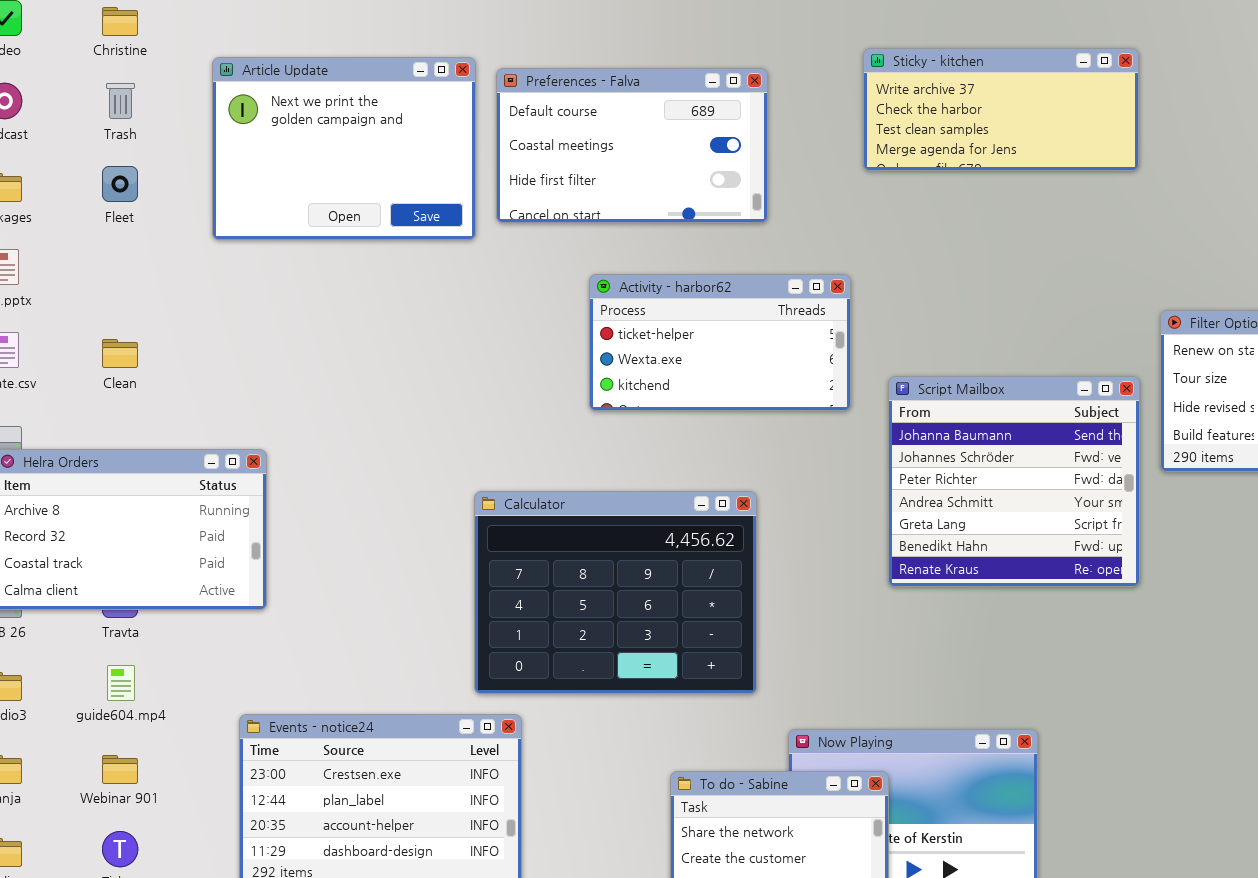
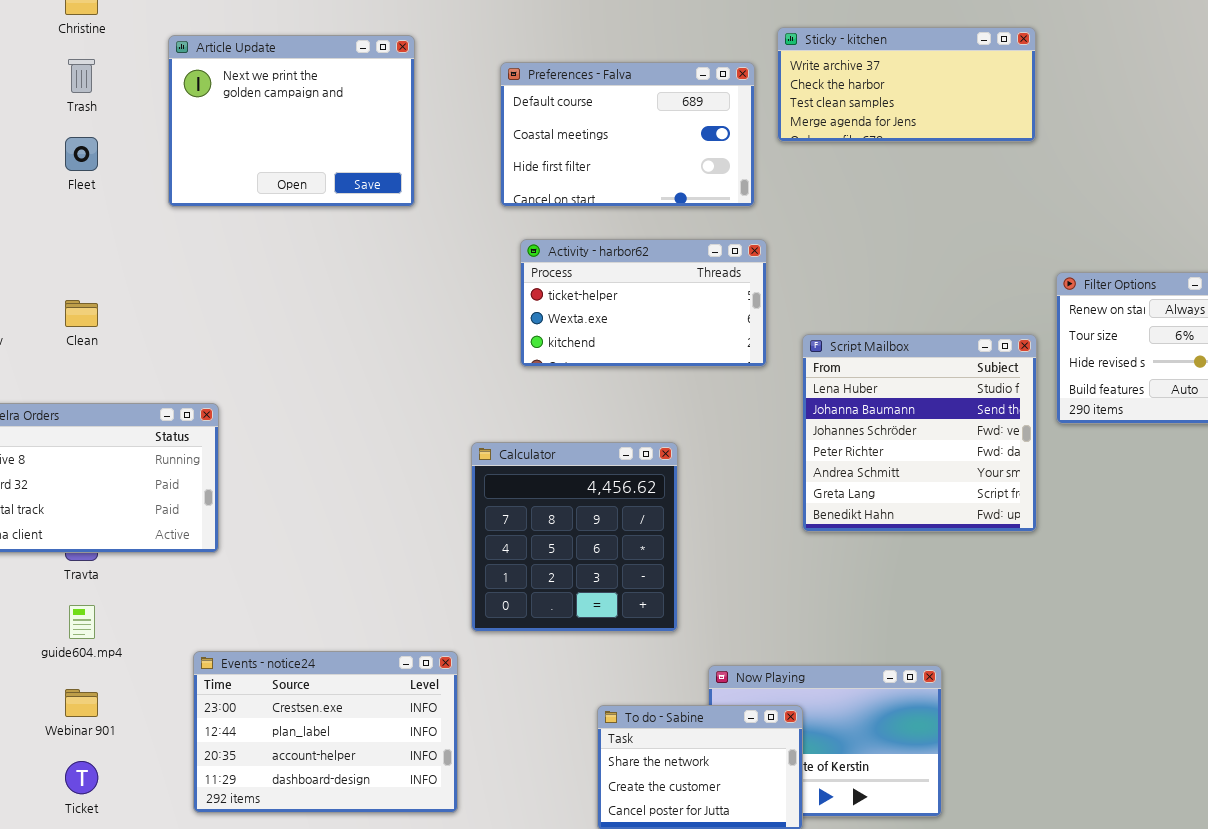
Preferences - Falva: [496,68,768,223] -> [500,62,755,207], moved
Script Mailbox: [888,376,1140,587] -> [802,334,1037,532], scrolled up 1 row
Calculator: [474,491,757,694] -> [471,442,678,632], resized

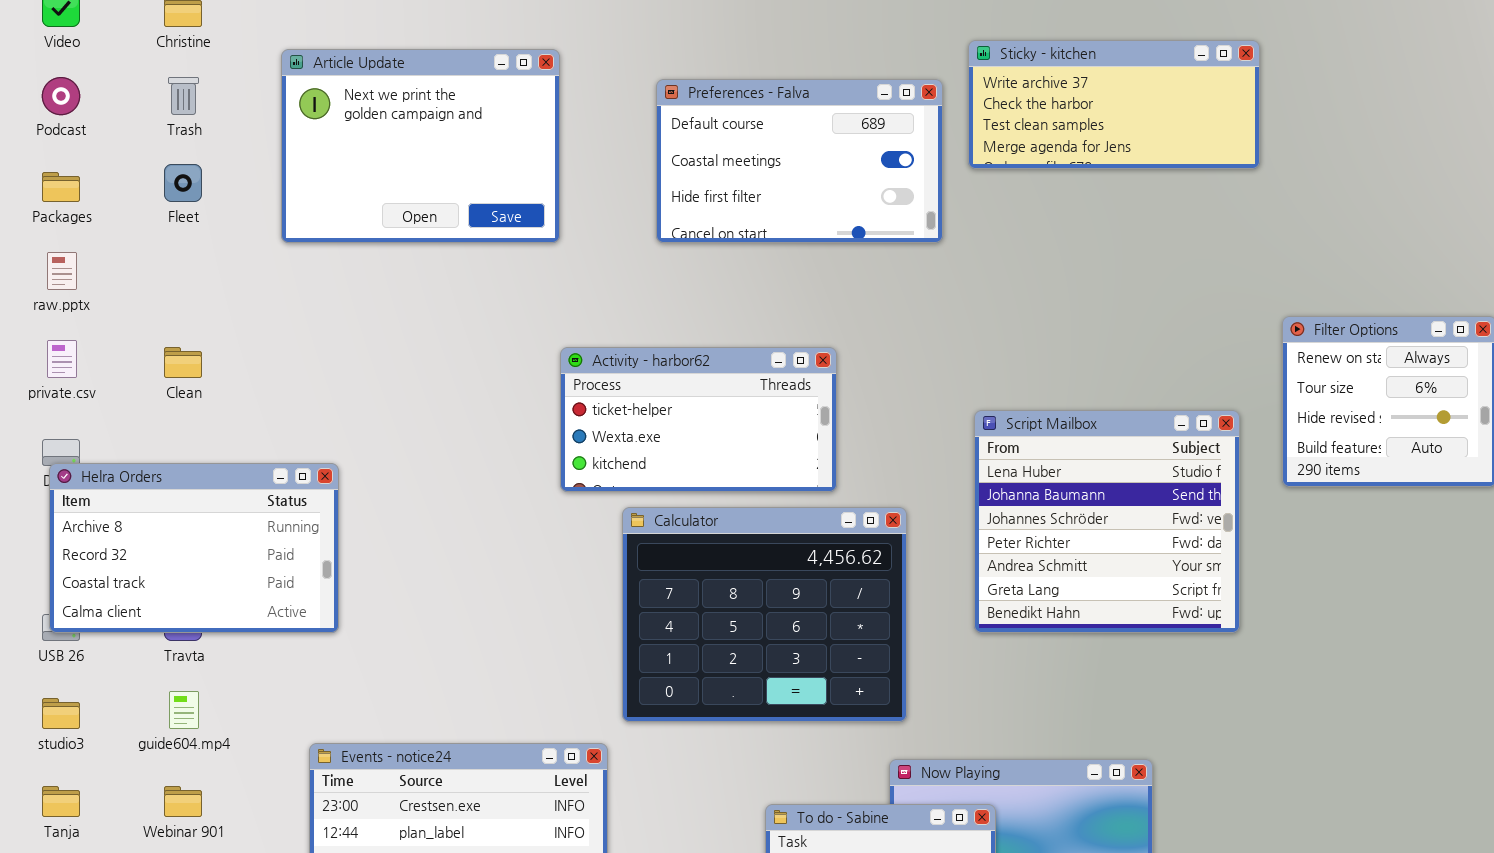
Activity - harbor62: [520,239,767,367] -> [560,347,837,492], moved
Script Mailbox: [802,334,1037,532] -> [974,410,1240,633], moved
Calculator: [471,442,678,632] -> [622,507,907,722], resized

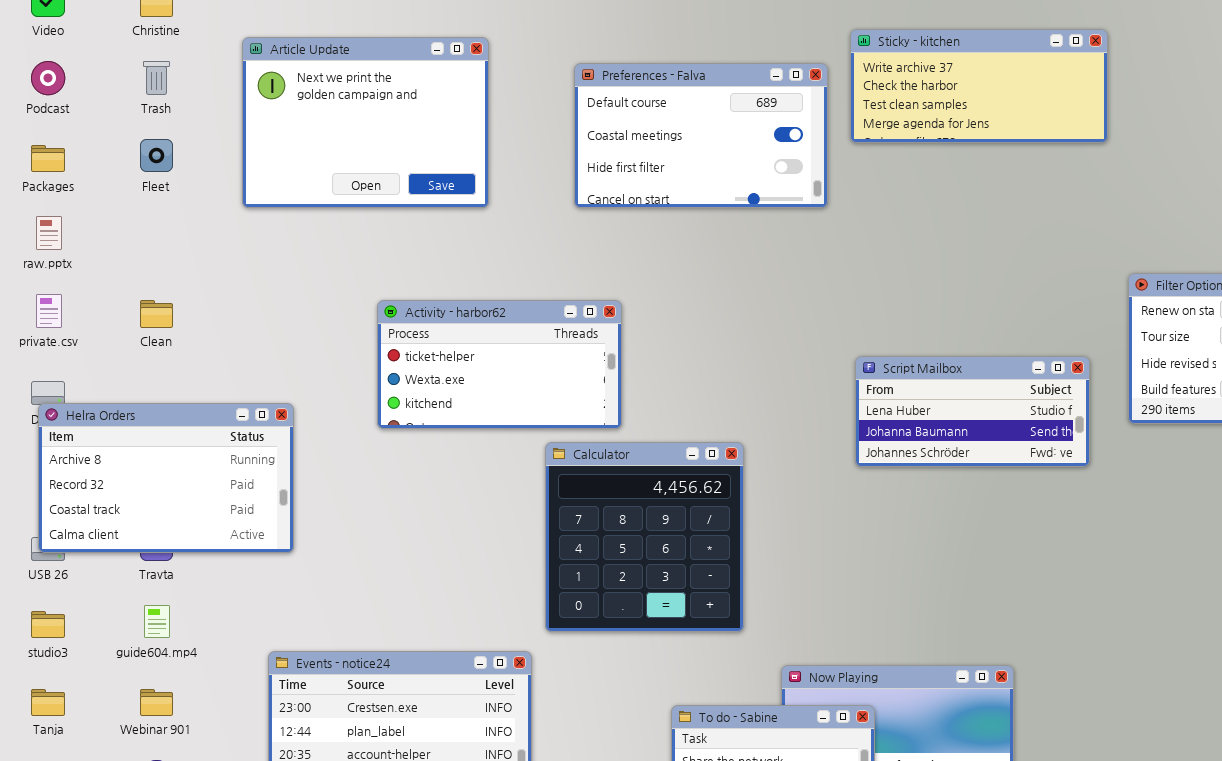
Activity - harbor62: [560,347,837,492] -> [377,300,622,429], moved
Script Mailbox: [974,410,1240,633] -> [855,356,1090,467], resized
Calculator: [622,507,907,722] -> [545,442,744,632], resized

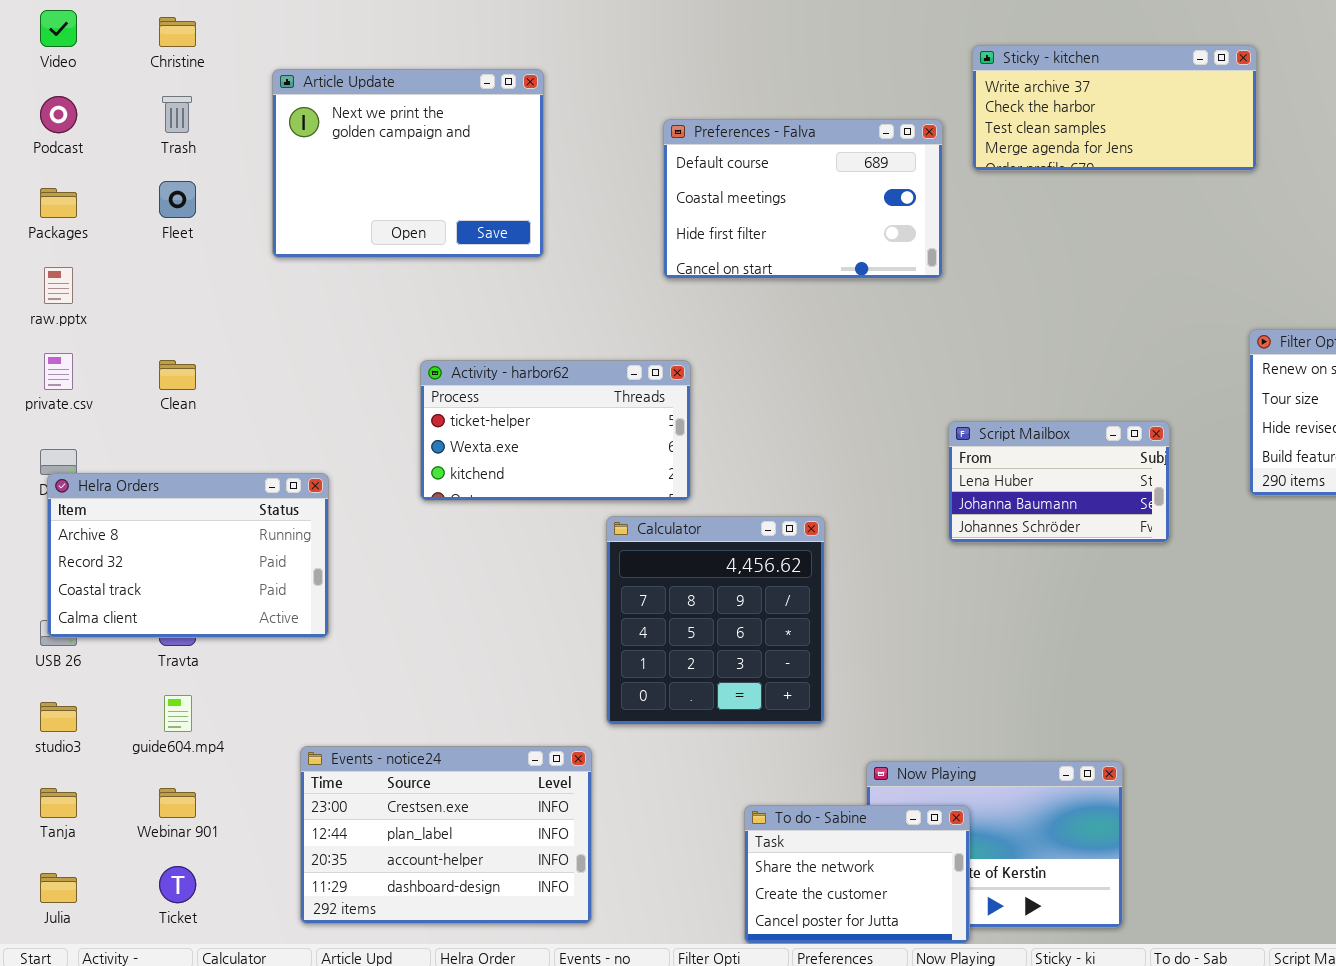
Sticky - kitchen: [850,29,1108,143] -> [972,45,1257,171], moved
Preferences - Falva: [574,63,828,208] -> [663,119,943,279], moved
Script Mailbox: [855,356,1090,467] -> [948,421,1170,543], resized

